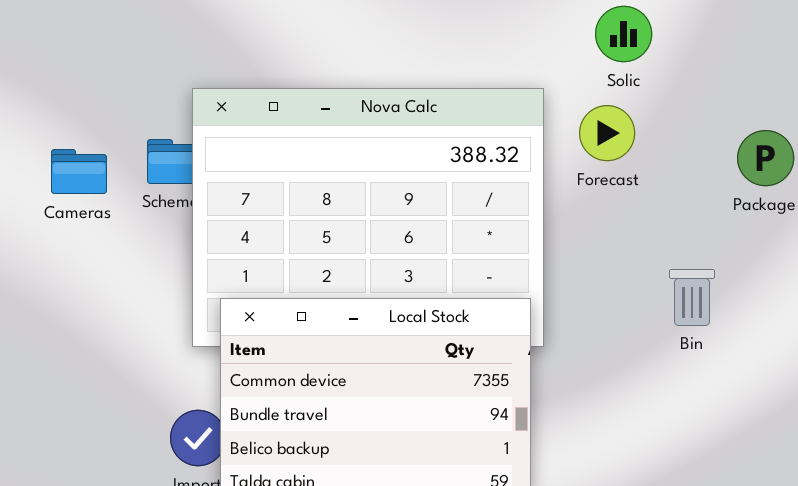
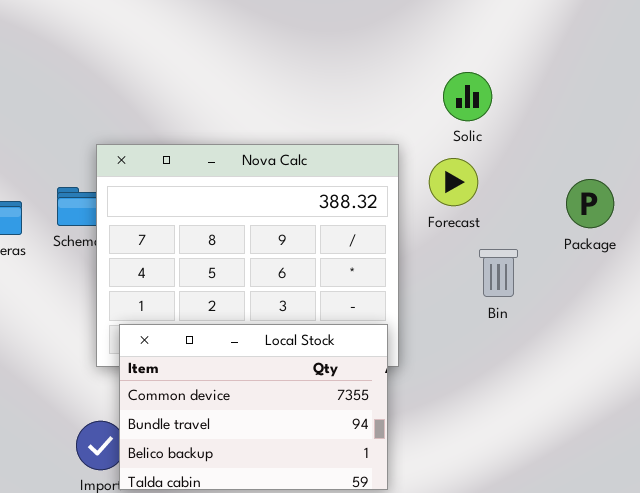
Bin: [669,269,715,326] -> [479,249,518,297], moved

